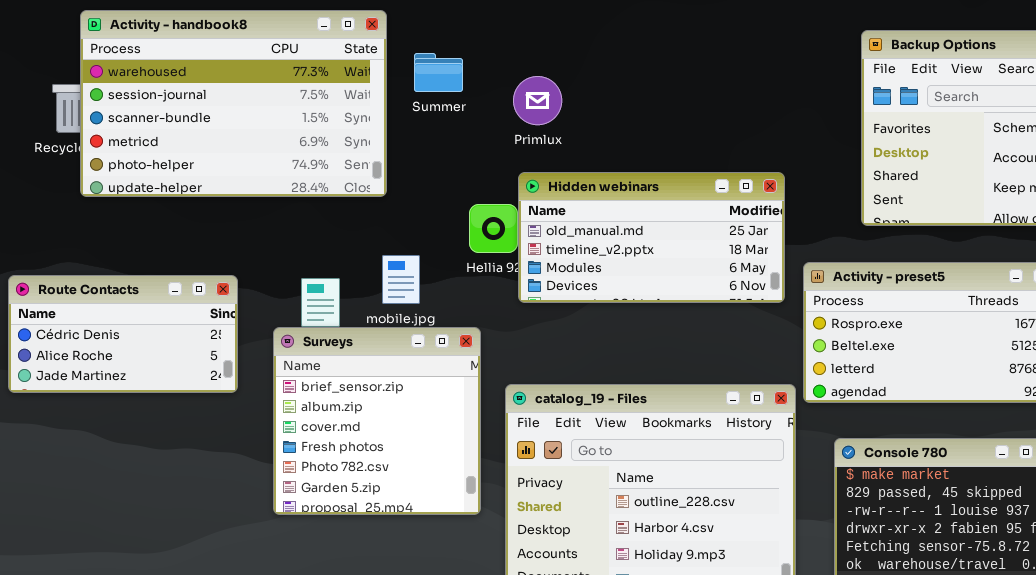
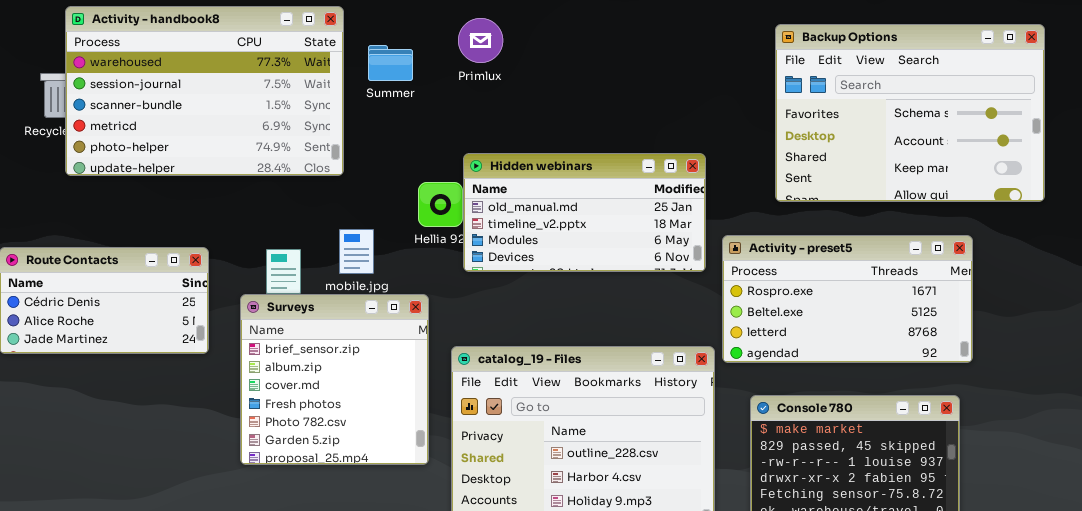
Primlux: [513,76,562,125] -> [458,18,503,63], moved

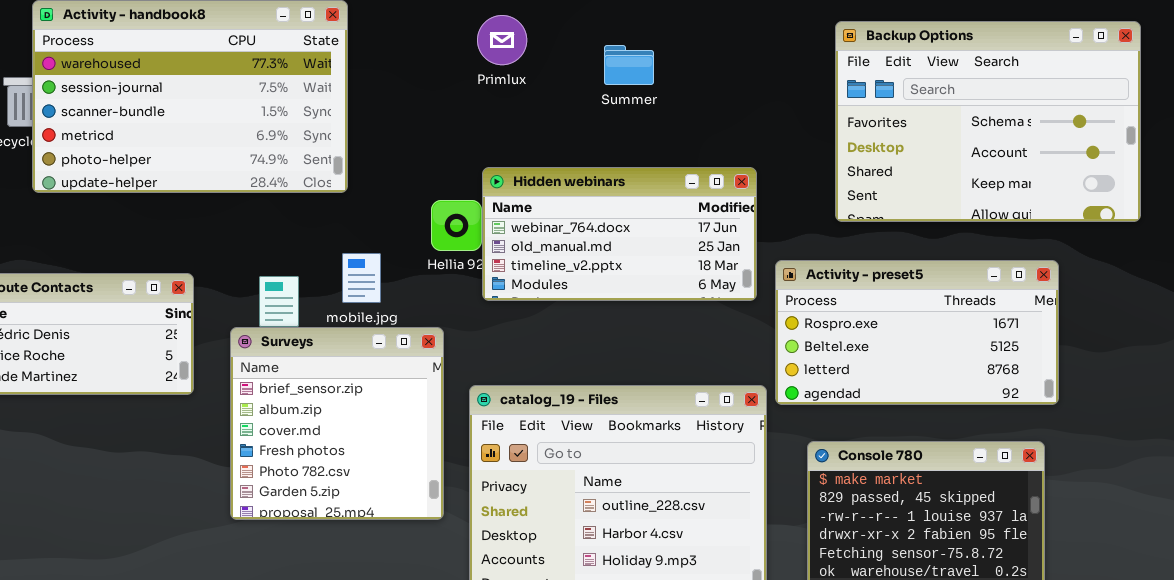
Summer: [368,45,413,81] -> [604,45,654,85], moved
Hidden webinars: [463,153,706,272] -> [482,167,757,301], scrolled up 1 row

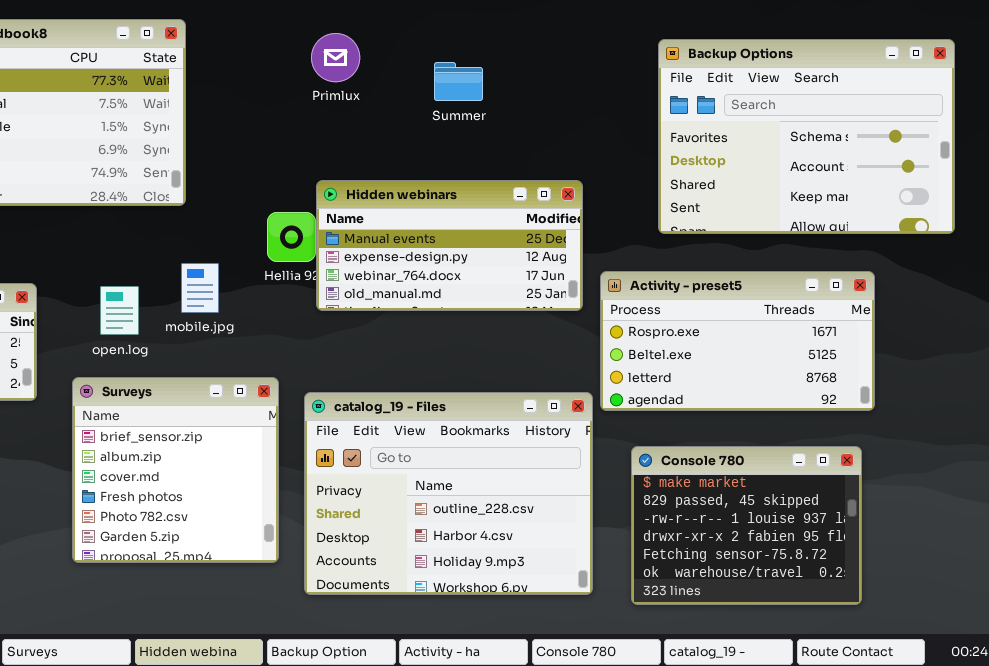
Hidden webinars: [482,167,757,301] -> [316,180,583,311], scrolled up 2 rows
Surveys: [230,327,444,520] -> [72,377,279,563], moved

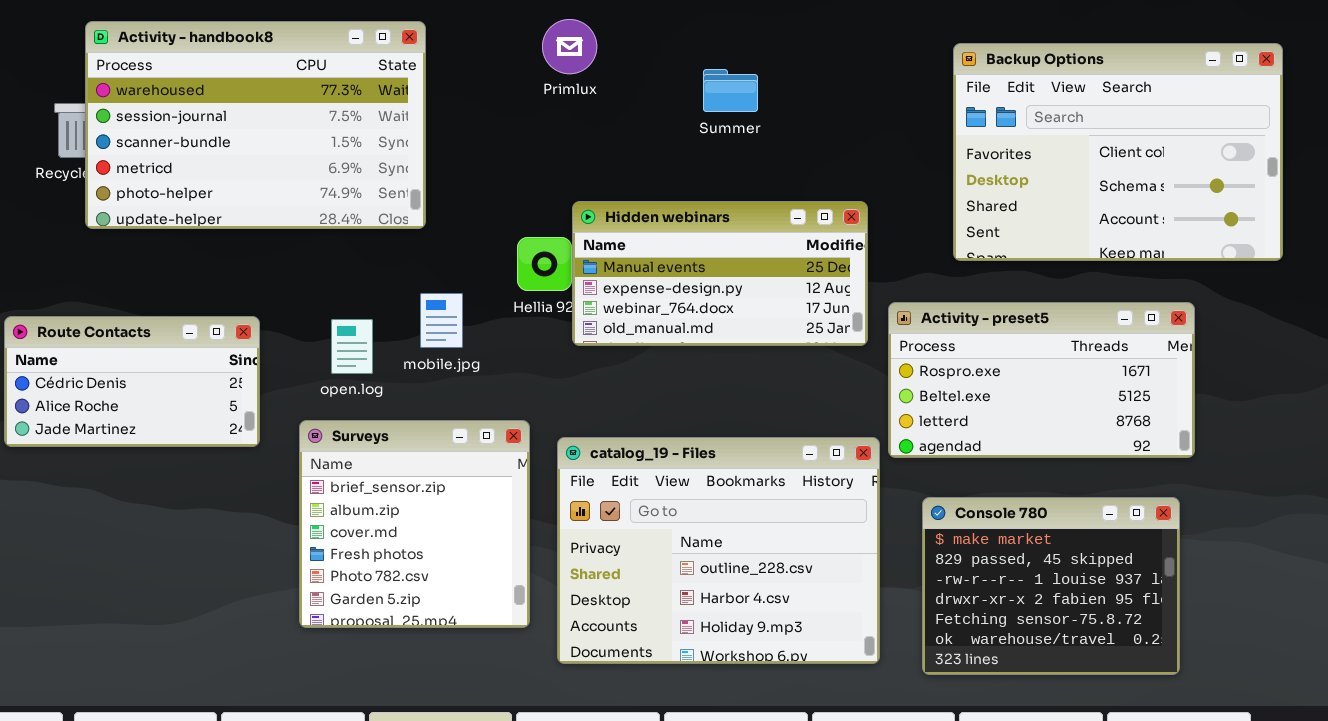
Primlux: [311,33,360,82] -> [542,19,597,74], moved
Backup Options: [658,39,955,234] -> [953,43,1283,261], scrolled up 1 row

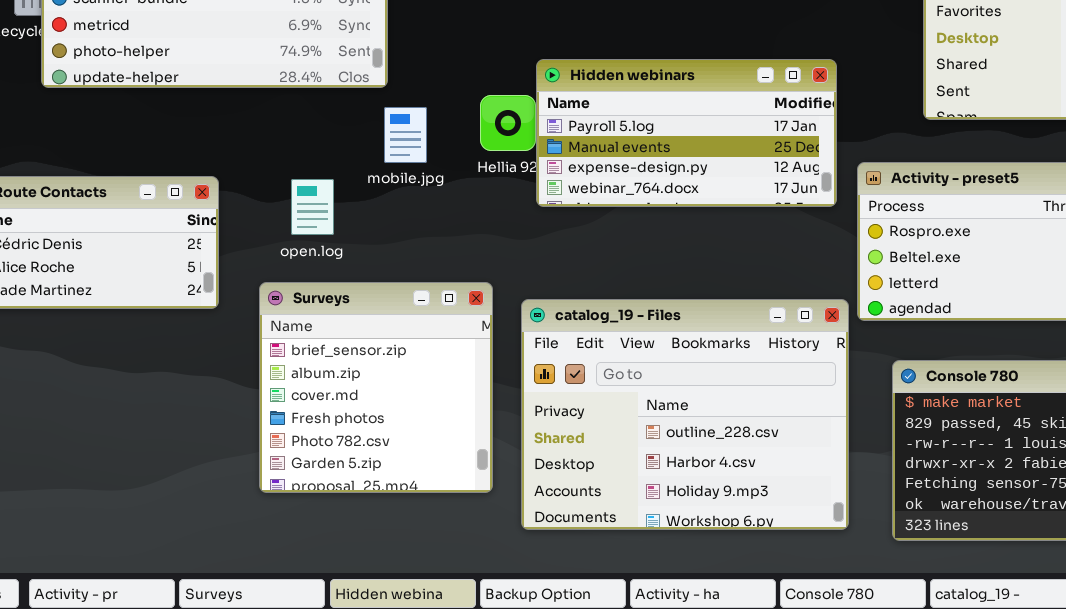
Hidden webinars: [572,201,868,346] -> [536,59,837,207], scrolled up 1 row
mobile.jpg: [420,293,463,348] -> [384,107,427,163], moved

